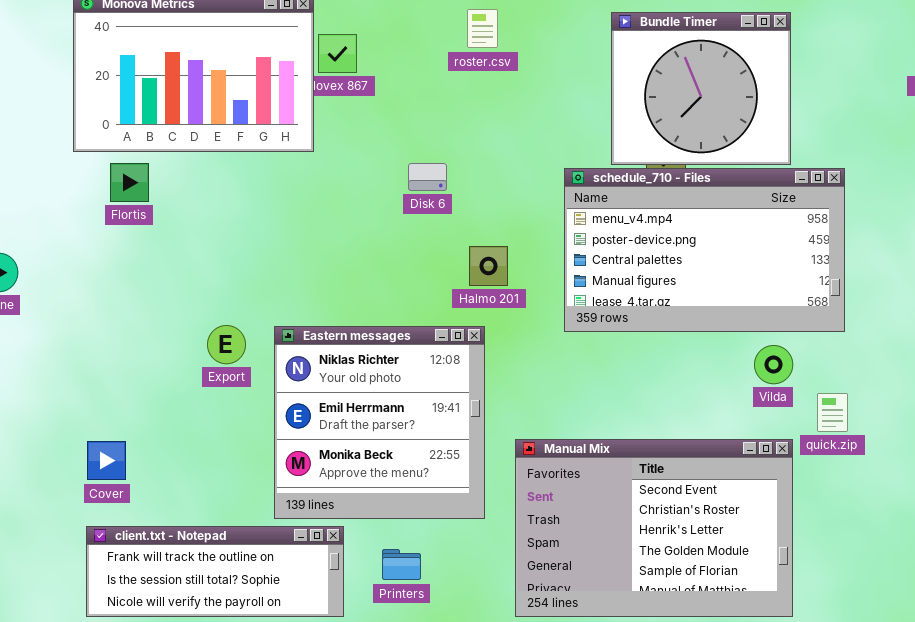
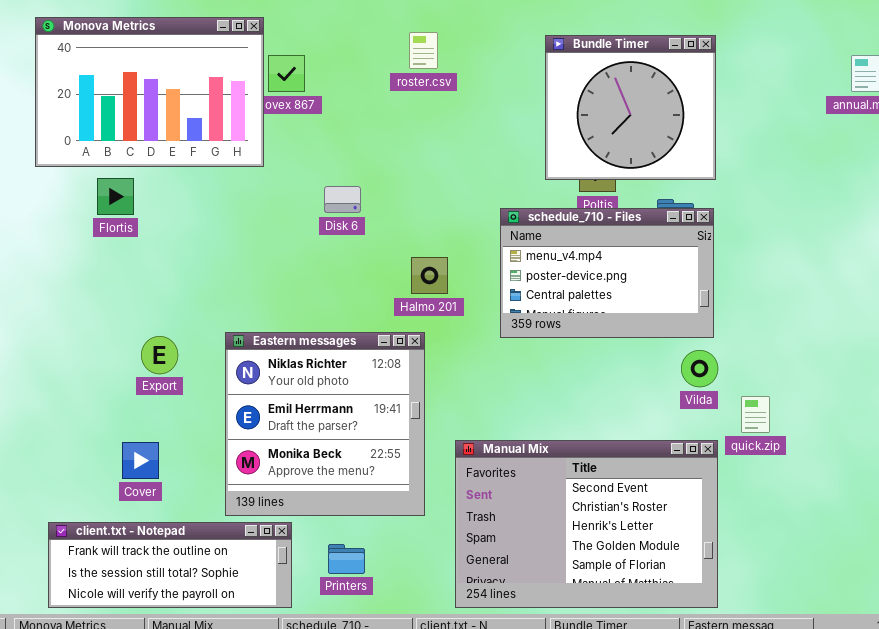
Flortis: [110,163,149,202] -> [97,178,134,215], moved
Disk 6: [408,163,447,191] -> [324,186,361,213], moved
schedule_710 - Files: [564,168,845,332] -> [500,208,714,338], resized
Export: [207,325,246,364] -> [141,336,178,374], moved
Cover: [87,441,126,480] -> [122,442,159,479], moved

